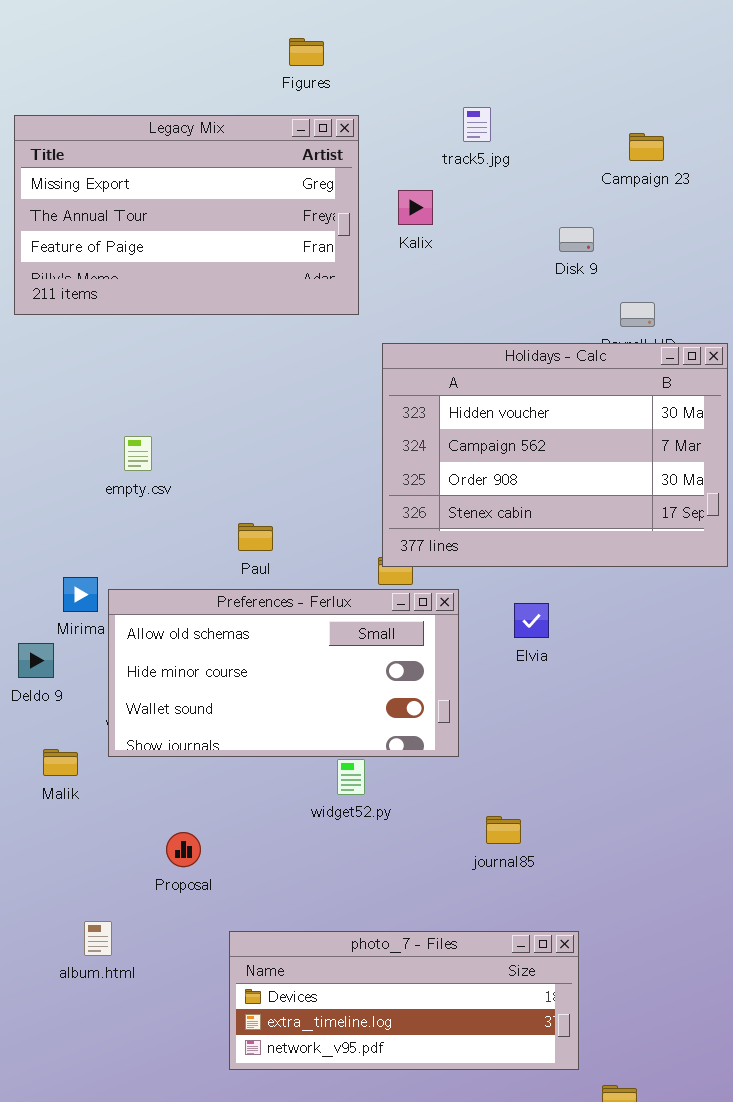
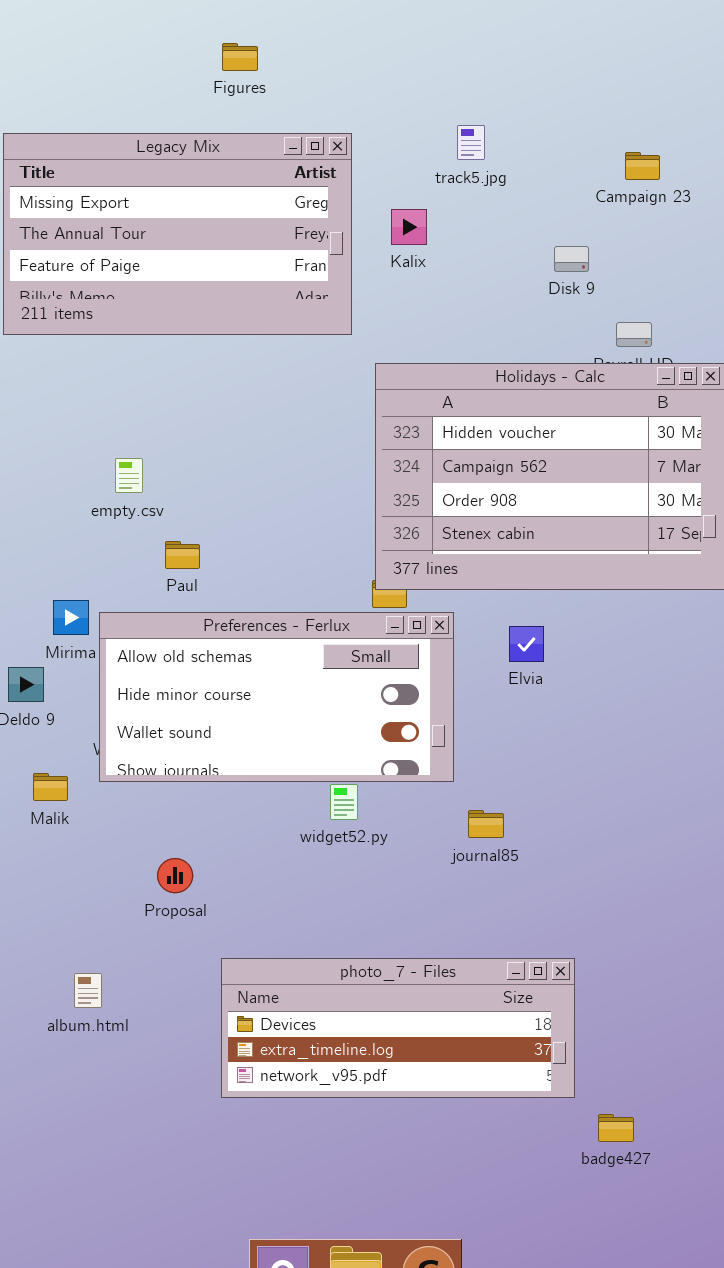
Figures: [289,38,324,66] -> [222,43,258,71], moved
Paul: [238,523,273,551] -> [165,541,200,569], moved
journal85: [486,816,521,844] -> [468,810,504,838], moved
album.html: [84,921,112,956] -> [74,973,102,1008], moved

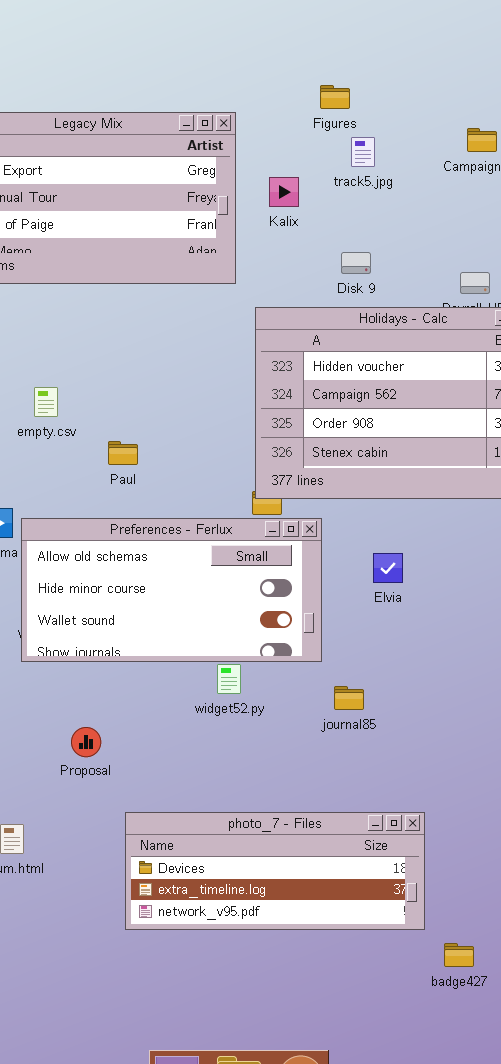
Figures: [222,43,258,71] -> [320,85,350,109], moved
track5.jpg: [457,125,485,160] -> [351,137,375,167], moved
Disk 9: [554,246,589,272] -> [341,252,371,274], moved
Paul: [165,541,200,569] -> [108,441,138,465], moved
Elvia: [509,626,544,662] -> [373,553,403,583], moved

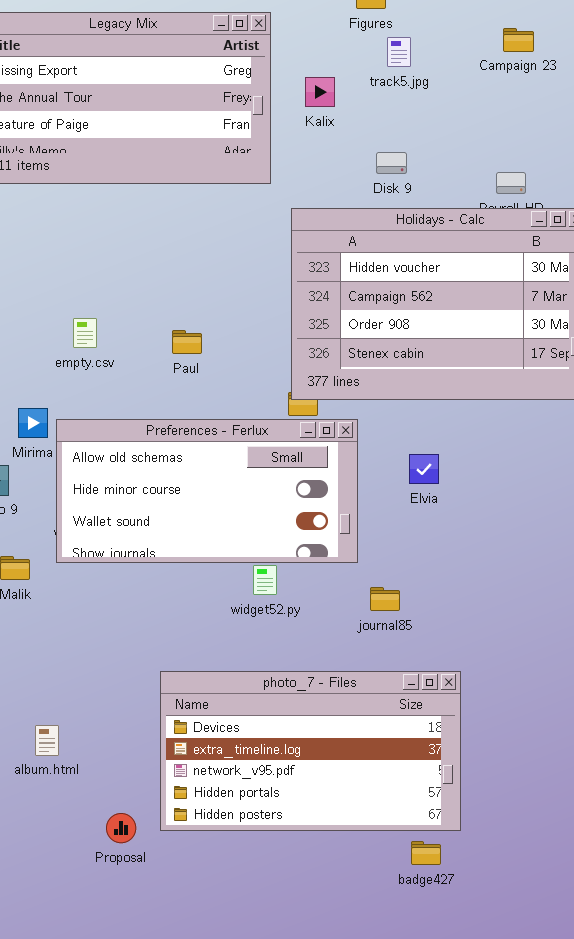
empty.csv: [34,387,58,417] -> [73,318,97,348], moved
Paul: [108,441,138,465] -> [172,330,202,354], moved
Proposal: [71,727,101,757] -> [106,813,136,843], moved
photo_7 - Files: [125,812,425,930] -> [160,671,461,831], resized
badge427: [444,943,474,967] -> [411,841,441,865], moved

